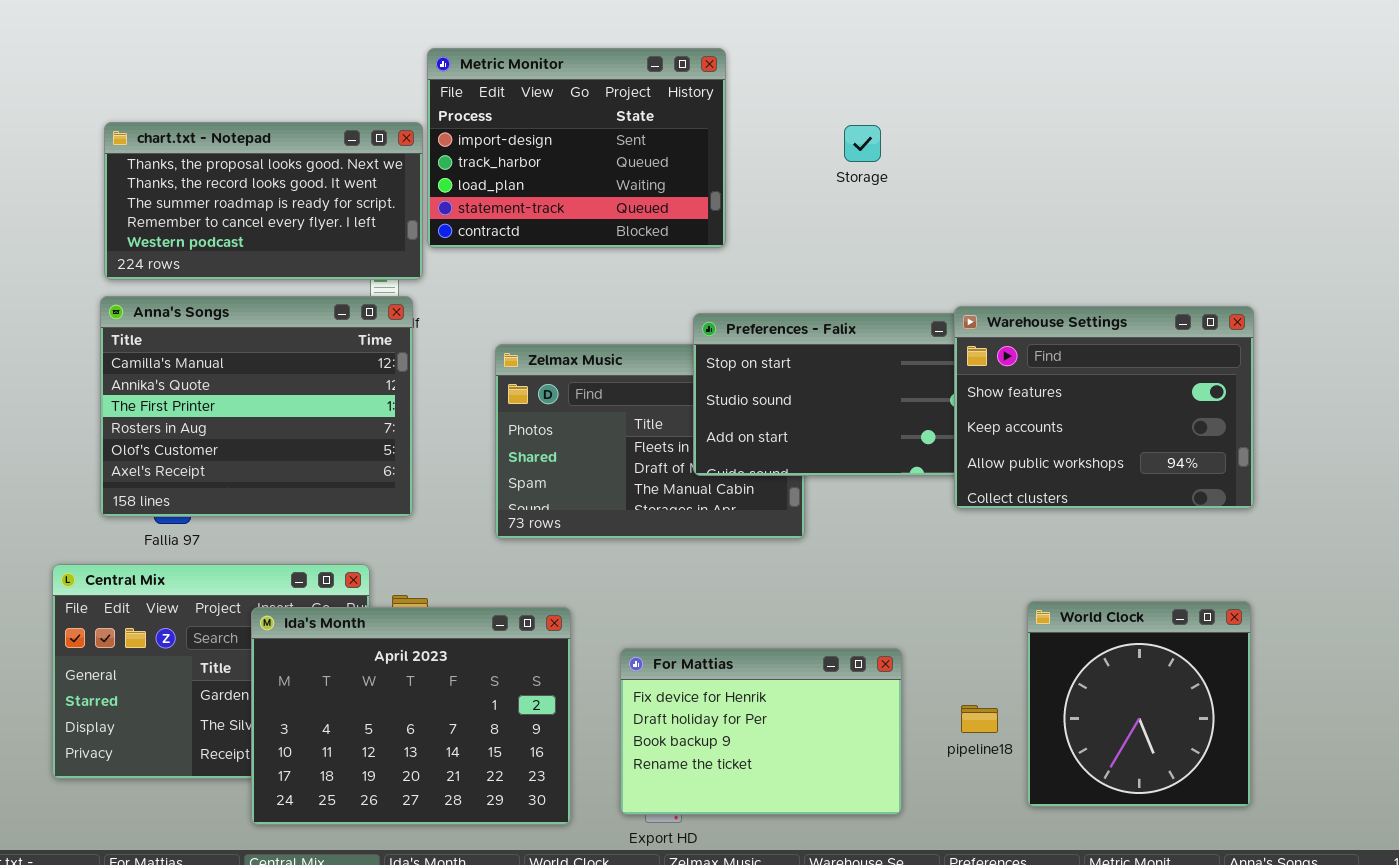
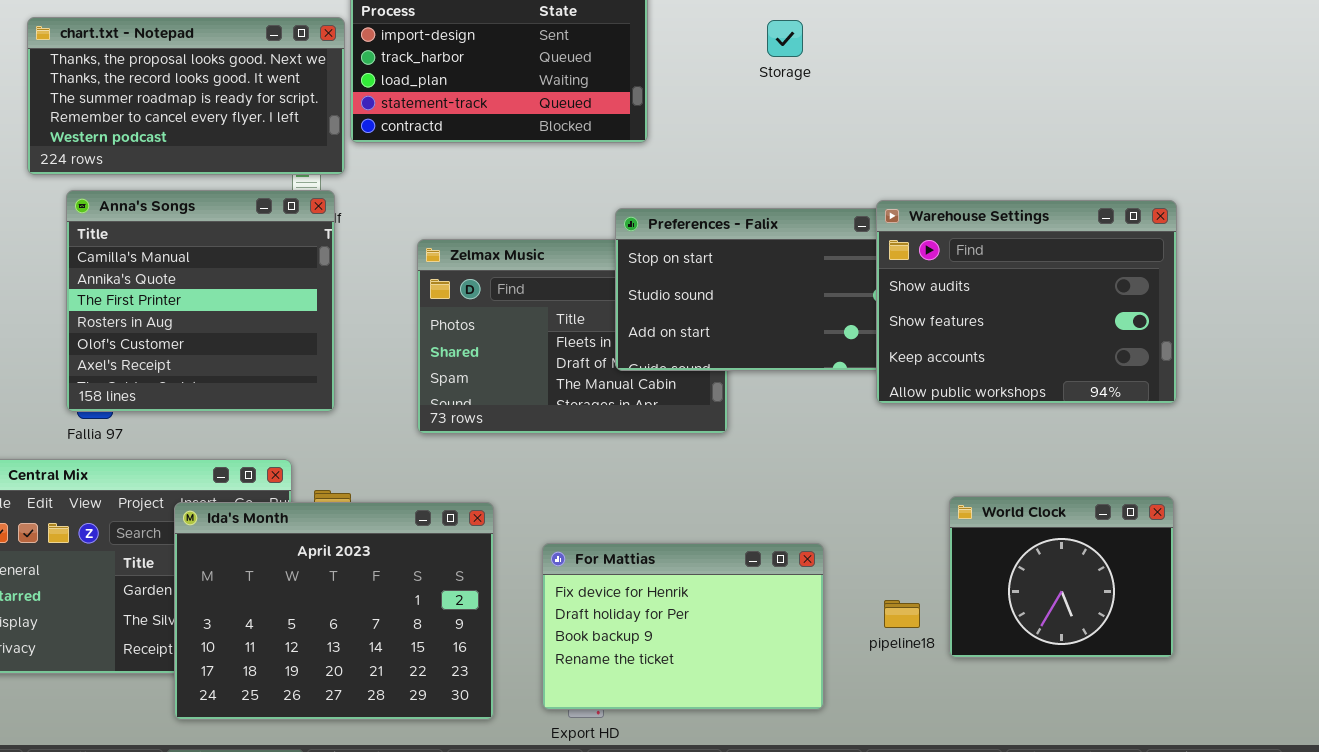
Anna's Songs: [100,296,413,517] -> [66,190,335,412], resized
Warehouse Settings: [954,306,1254,509] -> [876,200,1177,404], scrolled up 1 row
World Clock: [1027,601,1251,807] -> [949,496,1174,658], resized

